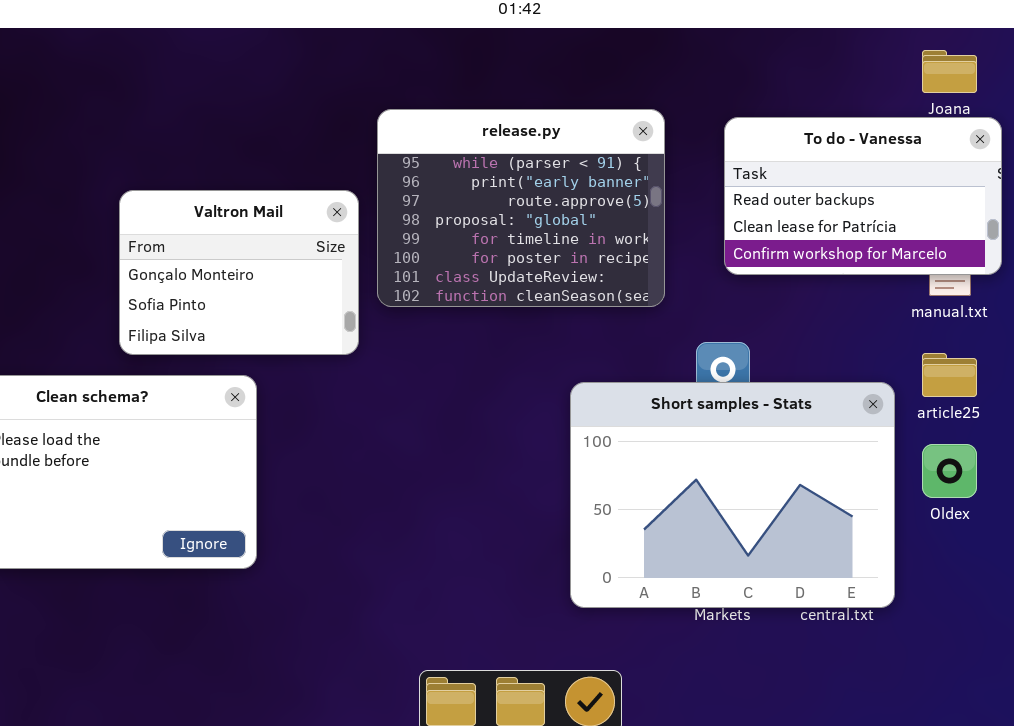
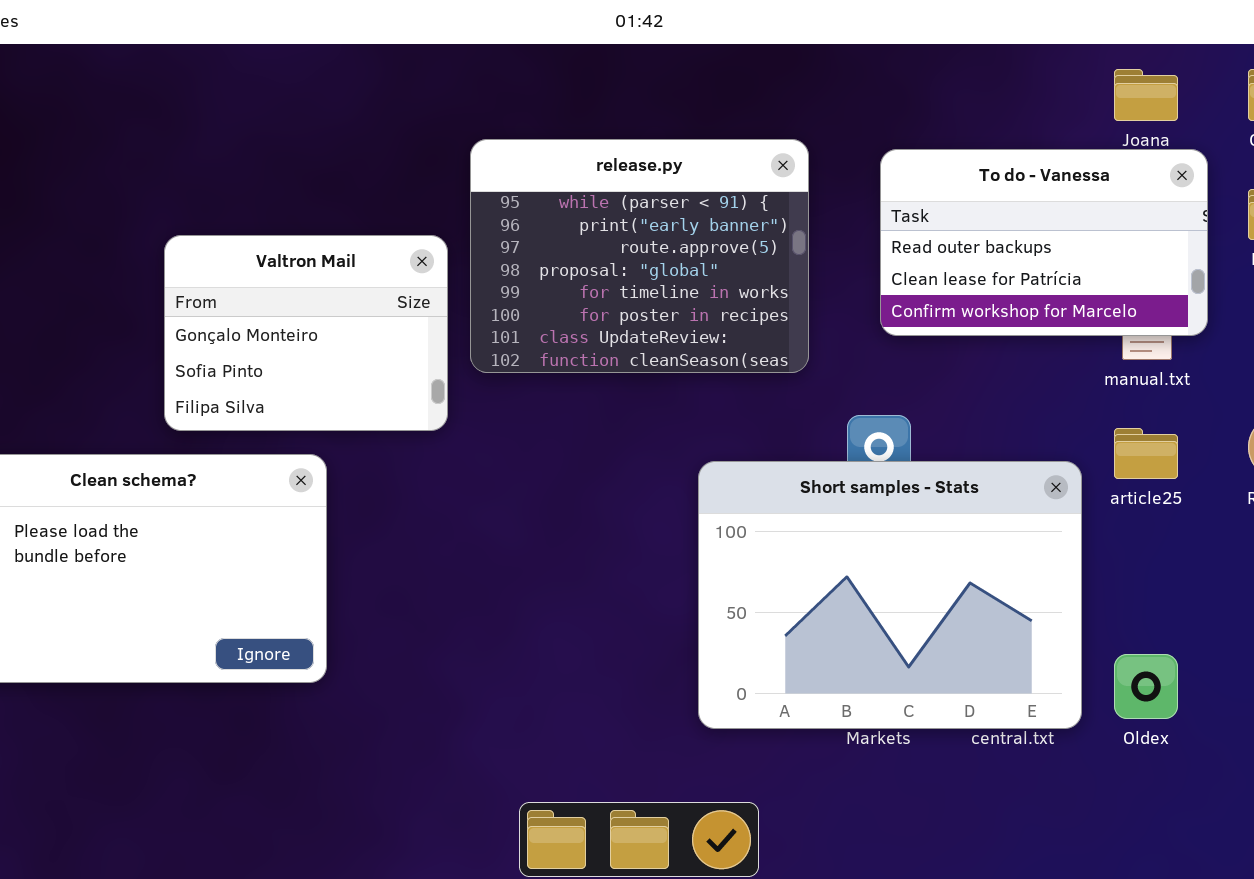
Oldex: [922,444,977,498] -> [1114,654,1178,719], moved

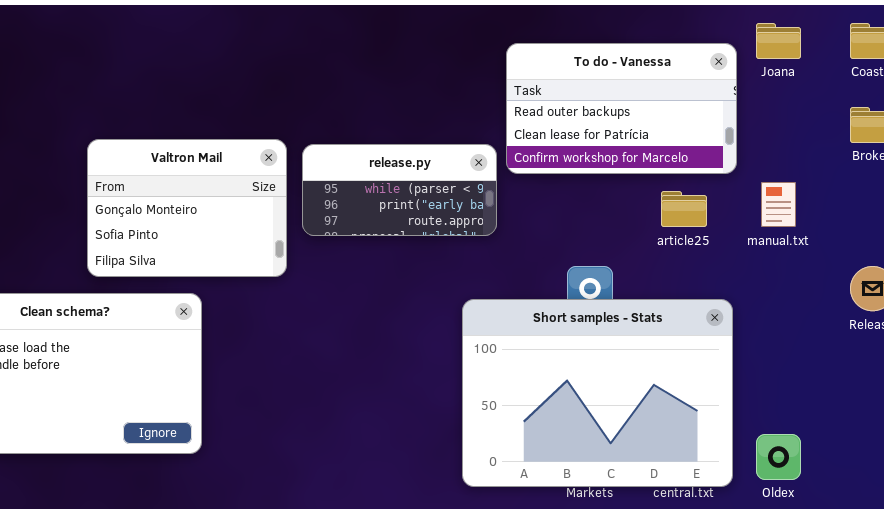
release.py: [470,139,809,373] -> [302,144,497,236], resized
To do - Vanessa: [880,149,1208,336] -> [506,43,737,174], moved
article25: [1114,428,1178,479] -> [661,191,707,227], moved

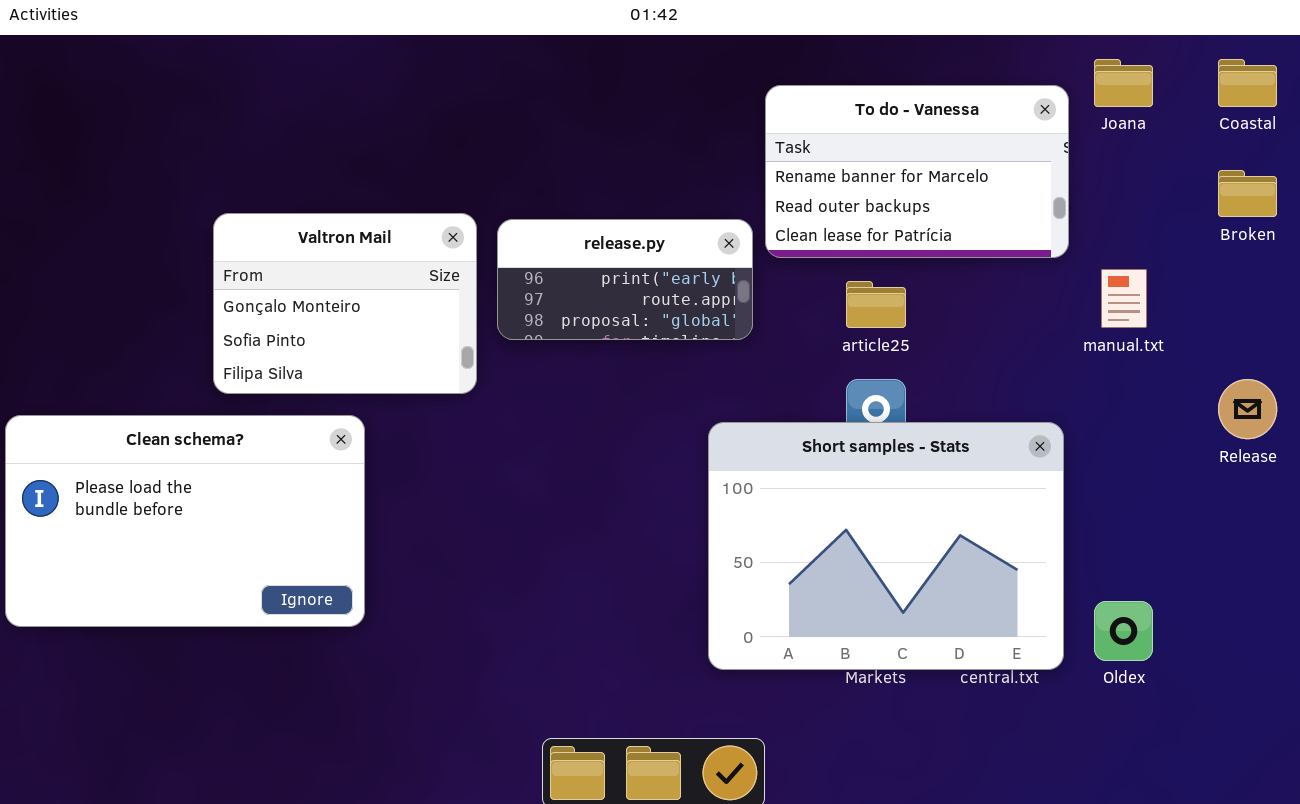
To do - Vanessa: [506,43,737,174] -> [765,85,1069,258], scrolled up 1 row
release.py: [302,144,497,236] -> [497,219,753,340], scrolled down 1 row
article25: [661,191,707,227] -> [846,281,906,328], moved

